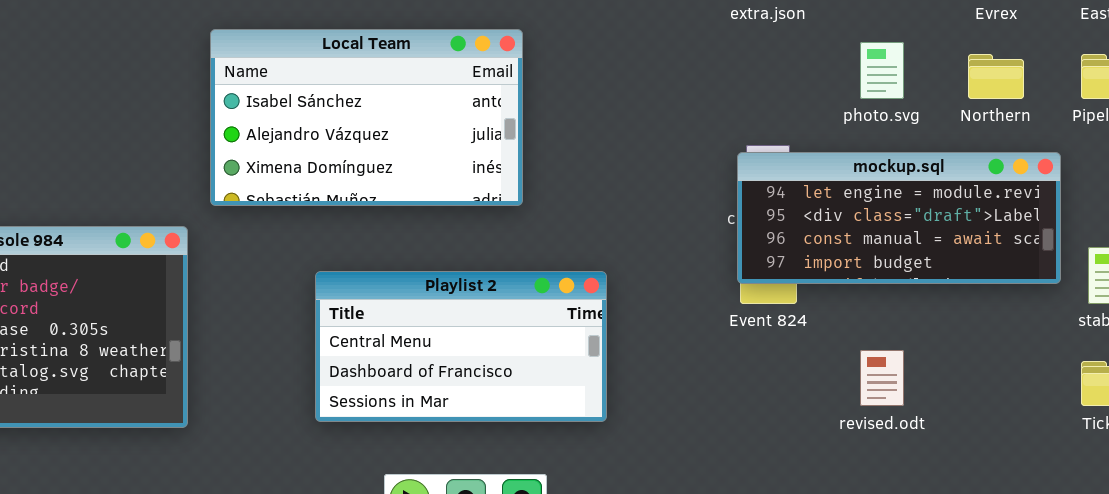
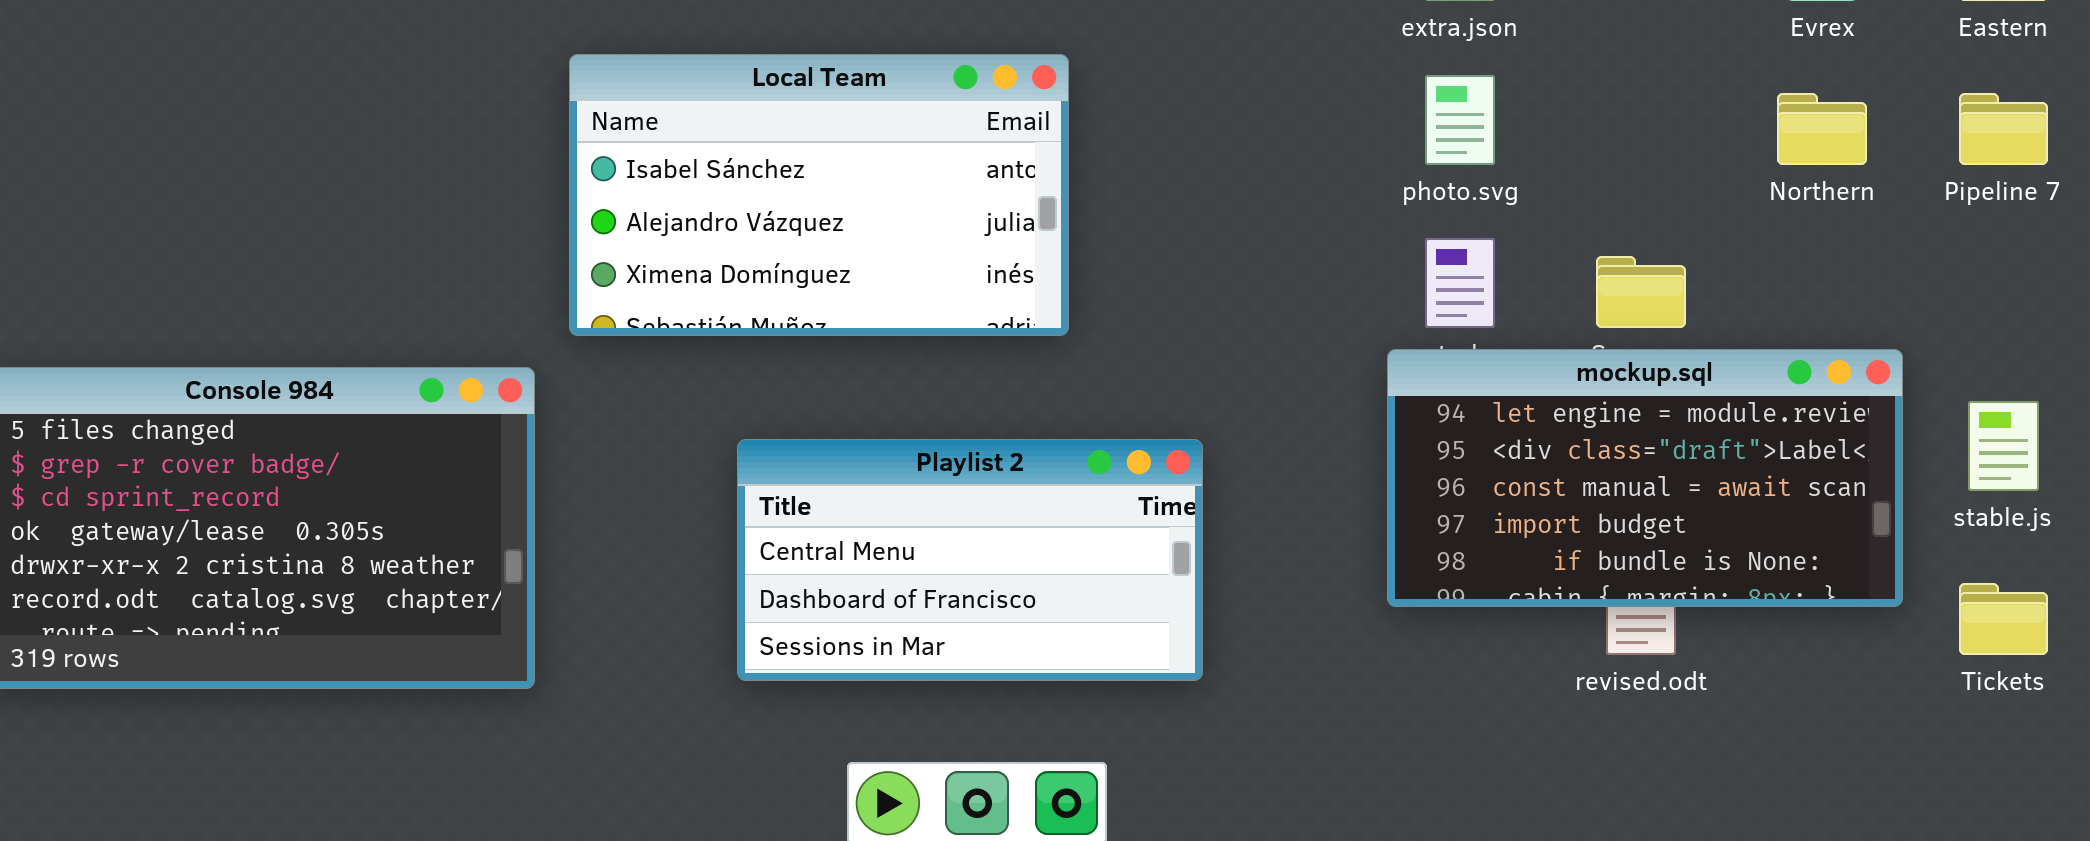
photo.svg: [860,42,904,99] -> [1425,75,1495,165], moved
mockup.sql: [737,152,1061,284] -> [1387,349,1903,607], moved, resized

